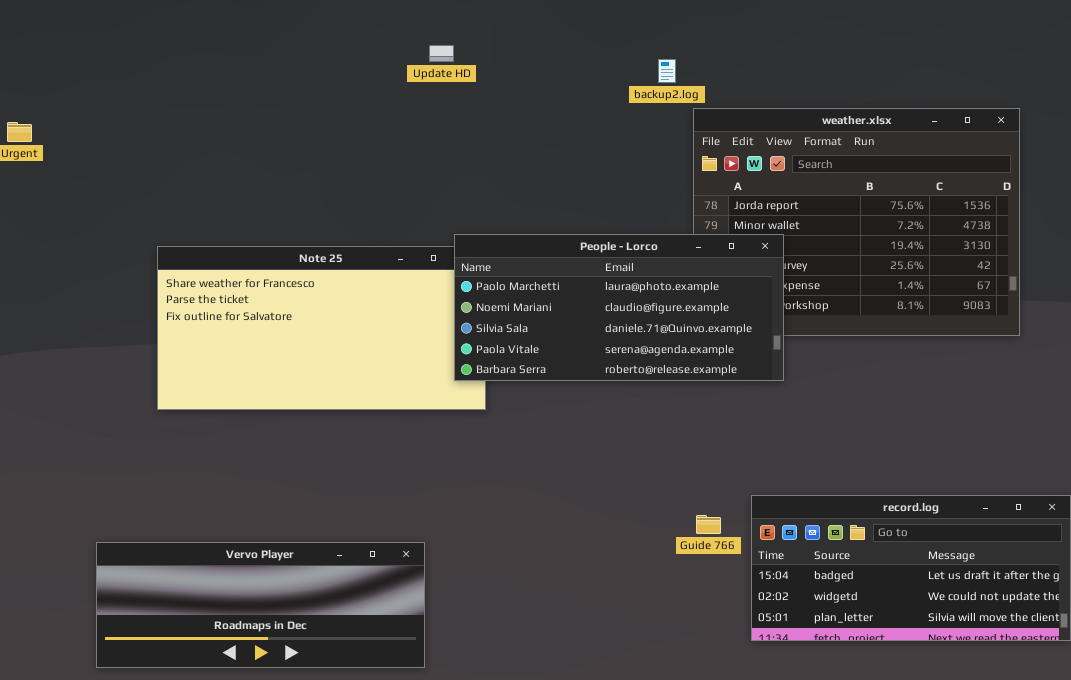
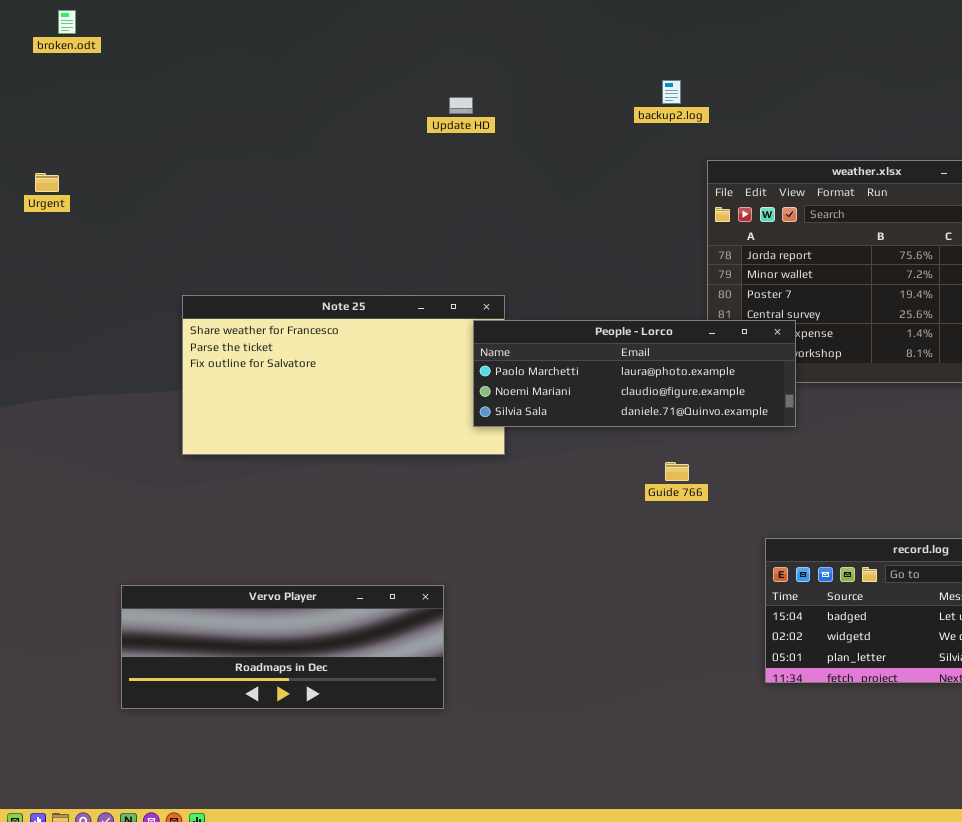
backup2.log: [658,59,676,83] -> [662,80,681,104], moved
People - Lorco: [454,234,784,381] -> [473,320,796,427], resized
Guide 766: [696,515,721,534] -> [665,462,689,481], moved

